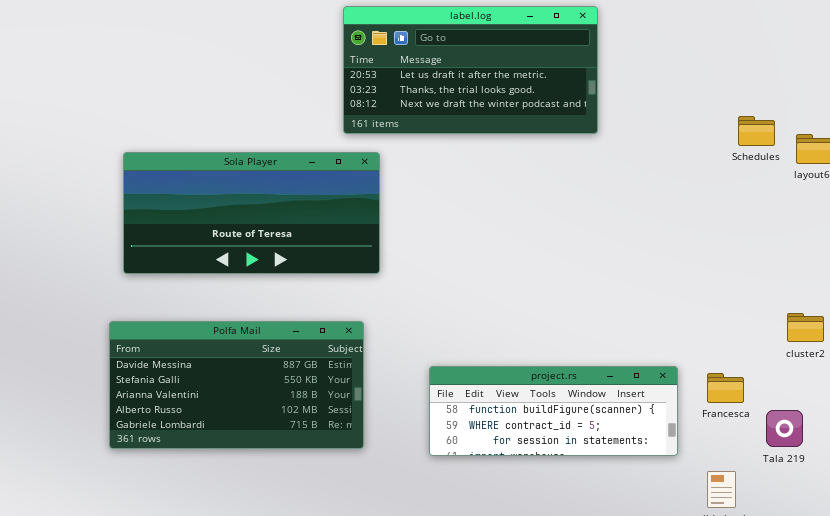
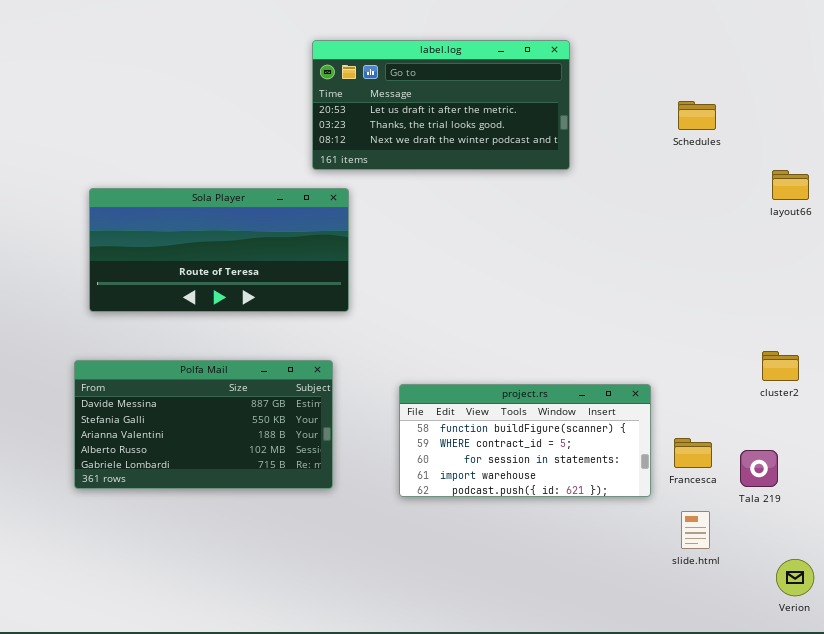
Schedules: [738,116,775,146] -> [678,101,716,130], moved
project.rs: [429,366,678,456] -> [399,384,651,497], resized
Francesca: [707,373,744,403] -> [674,438,712,468], moved

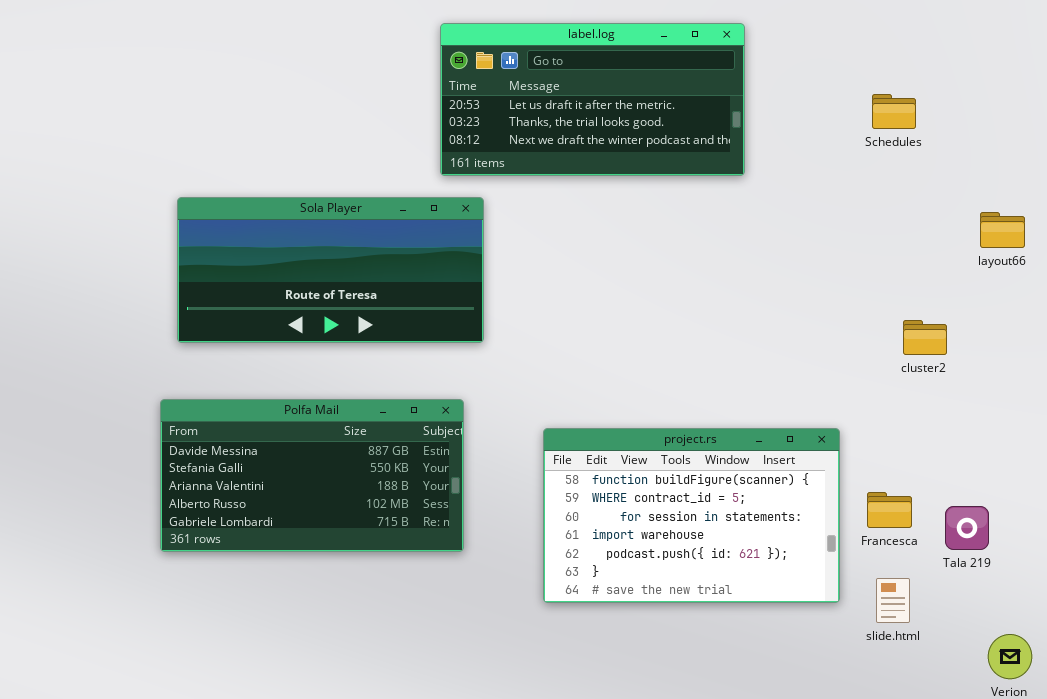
layout66: [772,170,809,200] -> [980,212,1025,248], moved
cluster2: [762,351,799,381] -> [903,320,947,355], moved
project.rs: [399,384,651,497] -> [543,428,840,603], resized

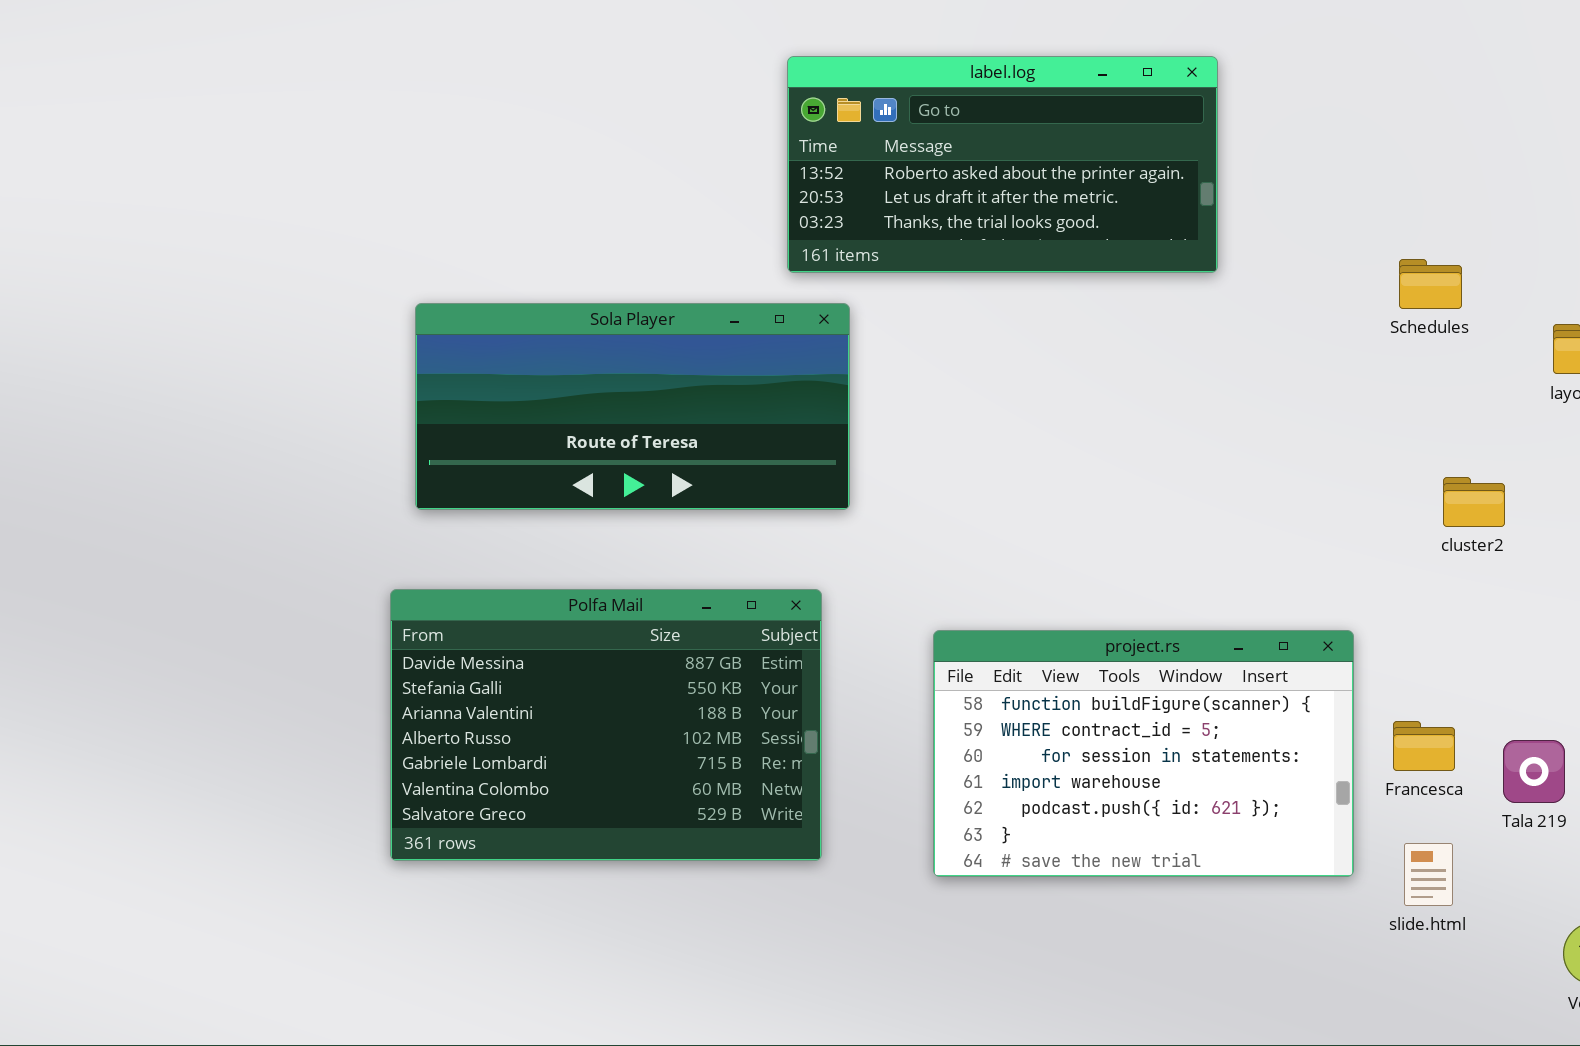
label.log: [440,23,745,176] -> [787,56,1218,273], scrolled up 1 row
Schedules: [872,94,916,129] -> [1399,259,1462,309], moved
Polfa Mail: [160,399,464,552] -> [390,589,822,861], resized

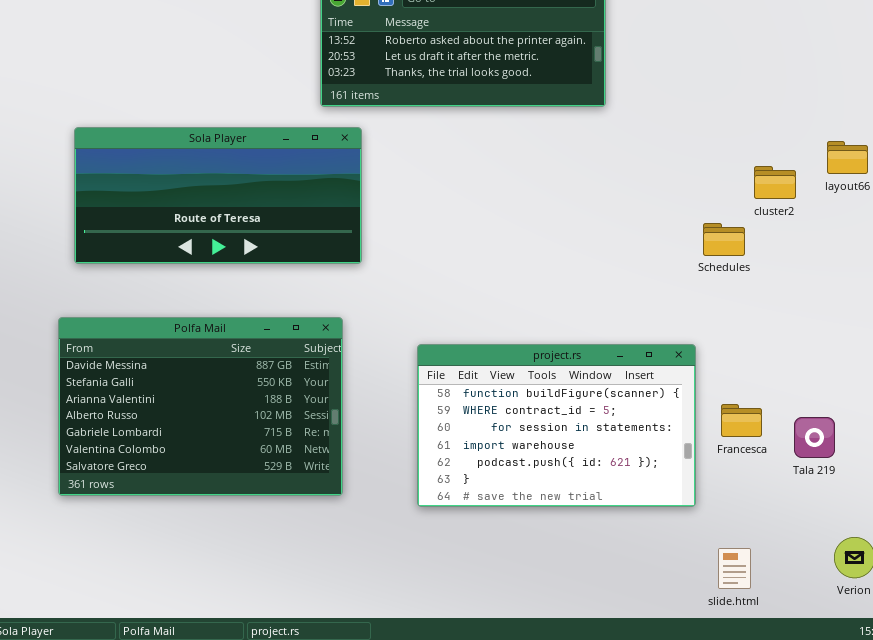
Schedules: [1399,259,1462,309] -> [703,223,745,256], moved
cluster2: [1443,477,1505,527] -> [754,166,796,199], moved
slide.html: [1404,843,1453,906] -> [718,548,751,589], moved

